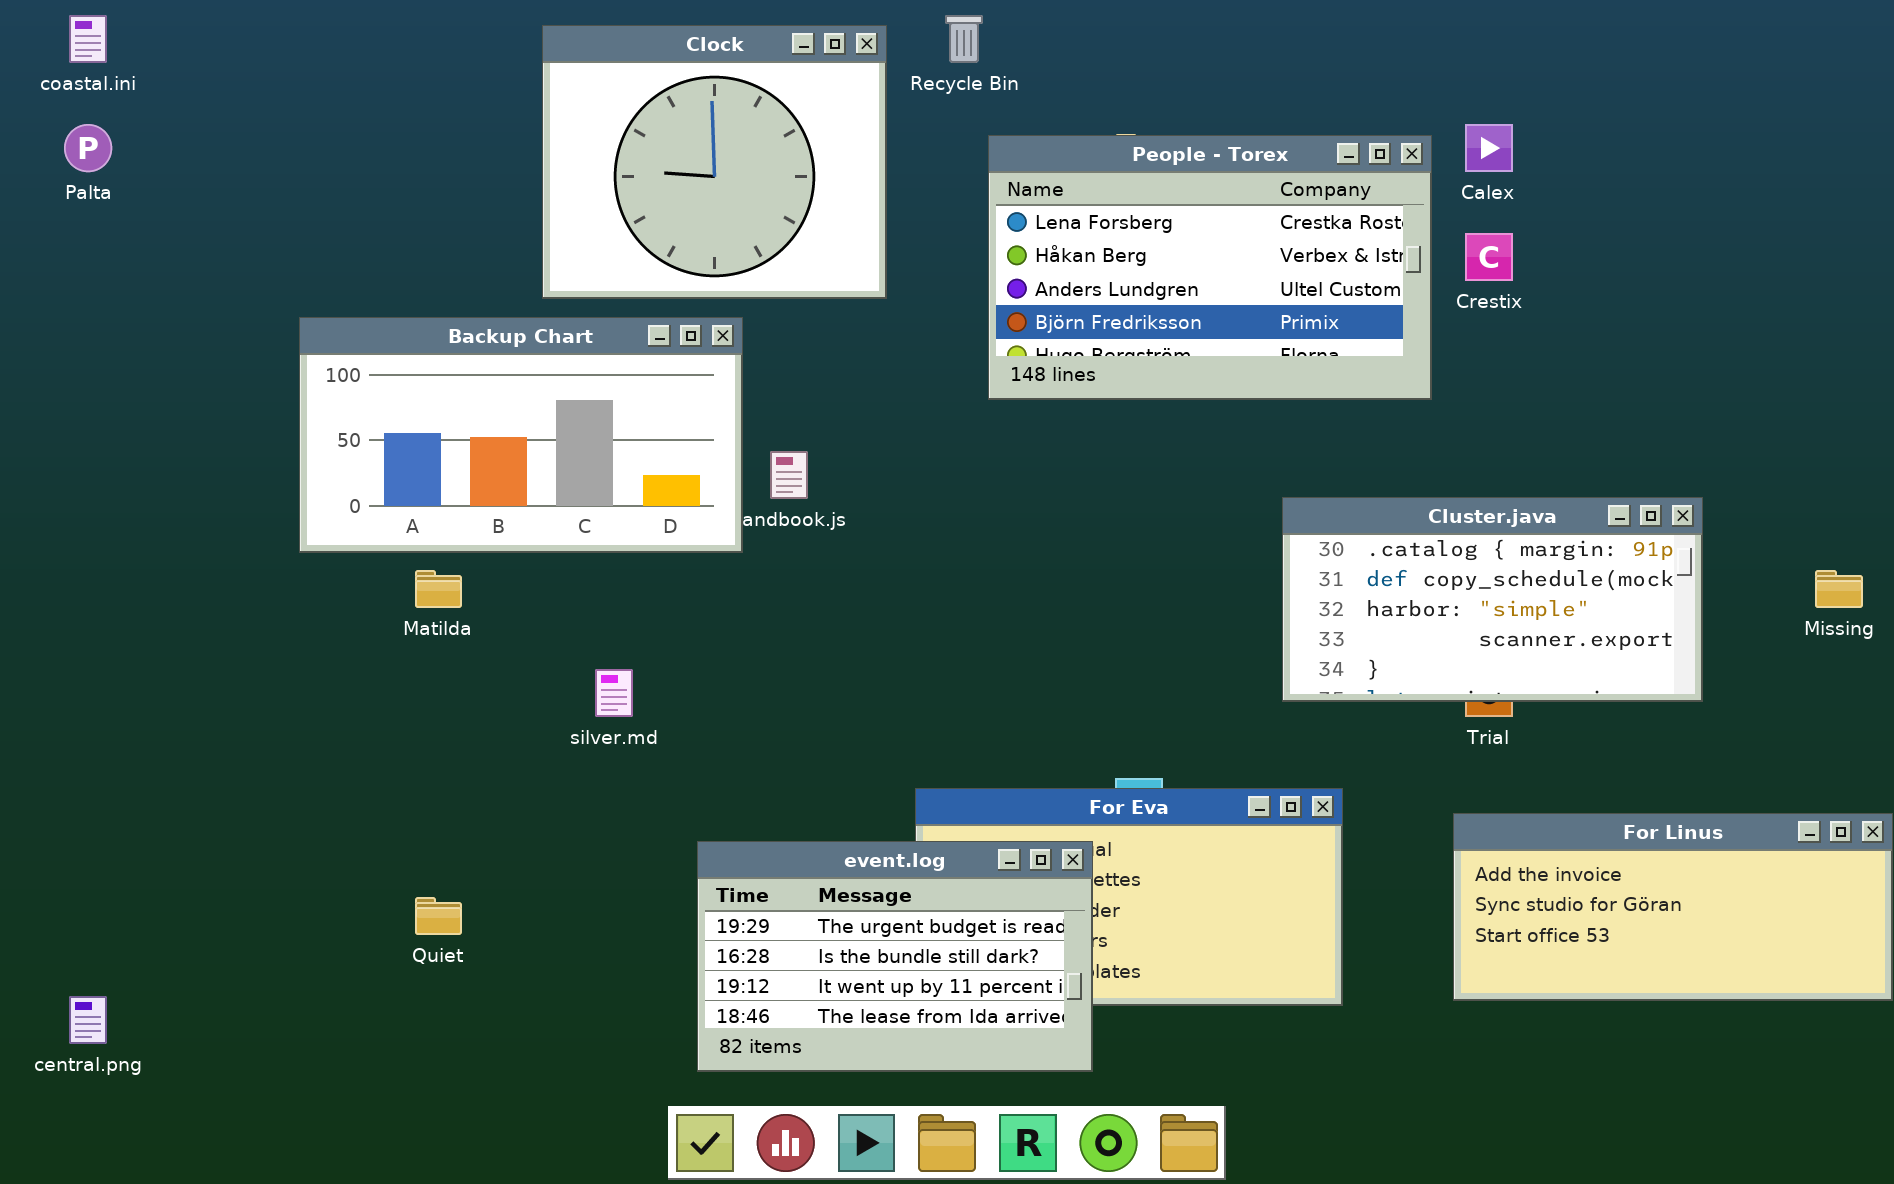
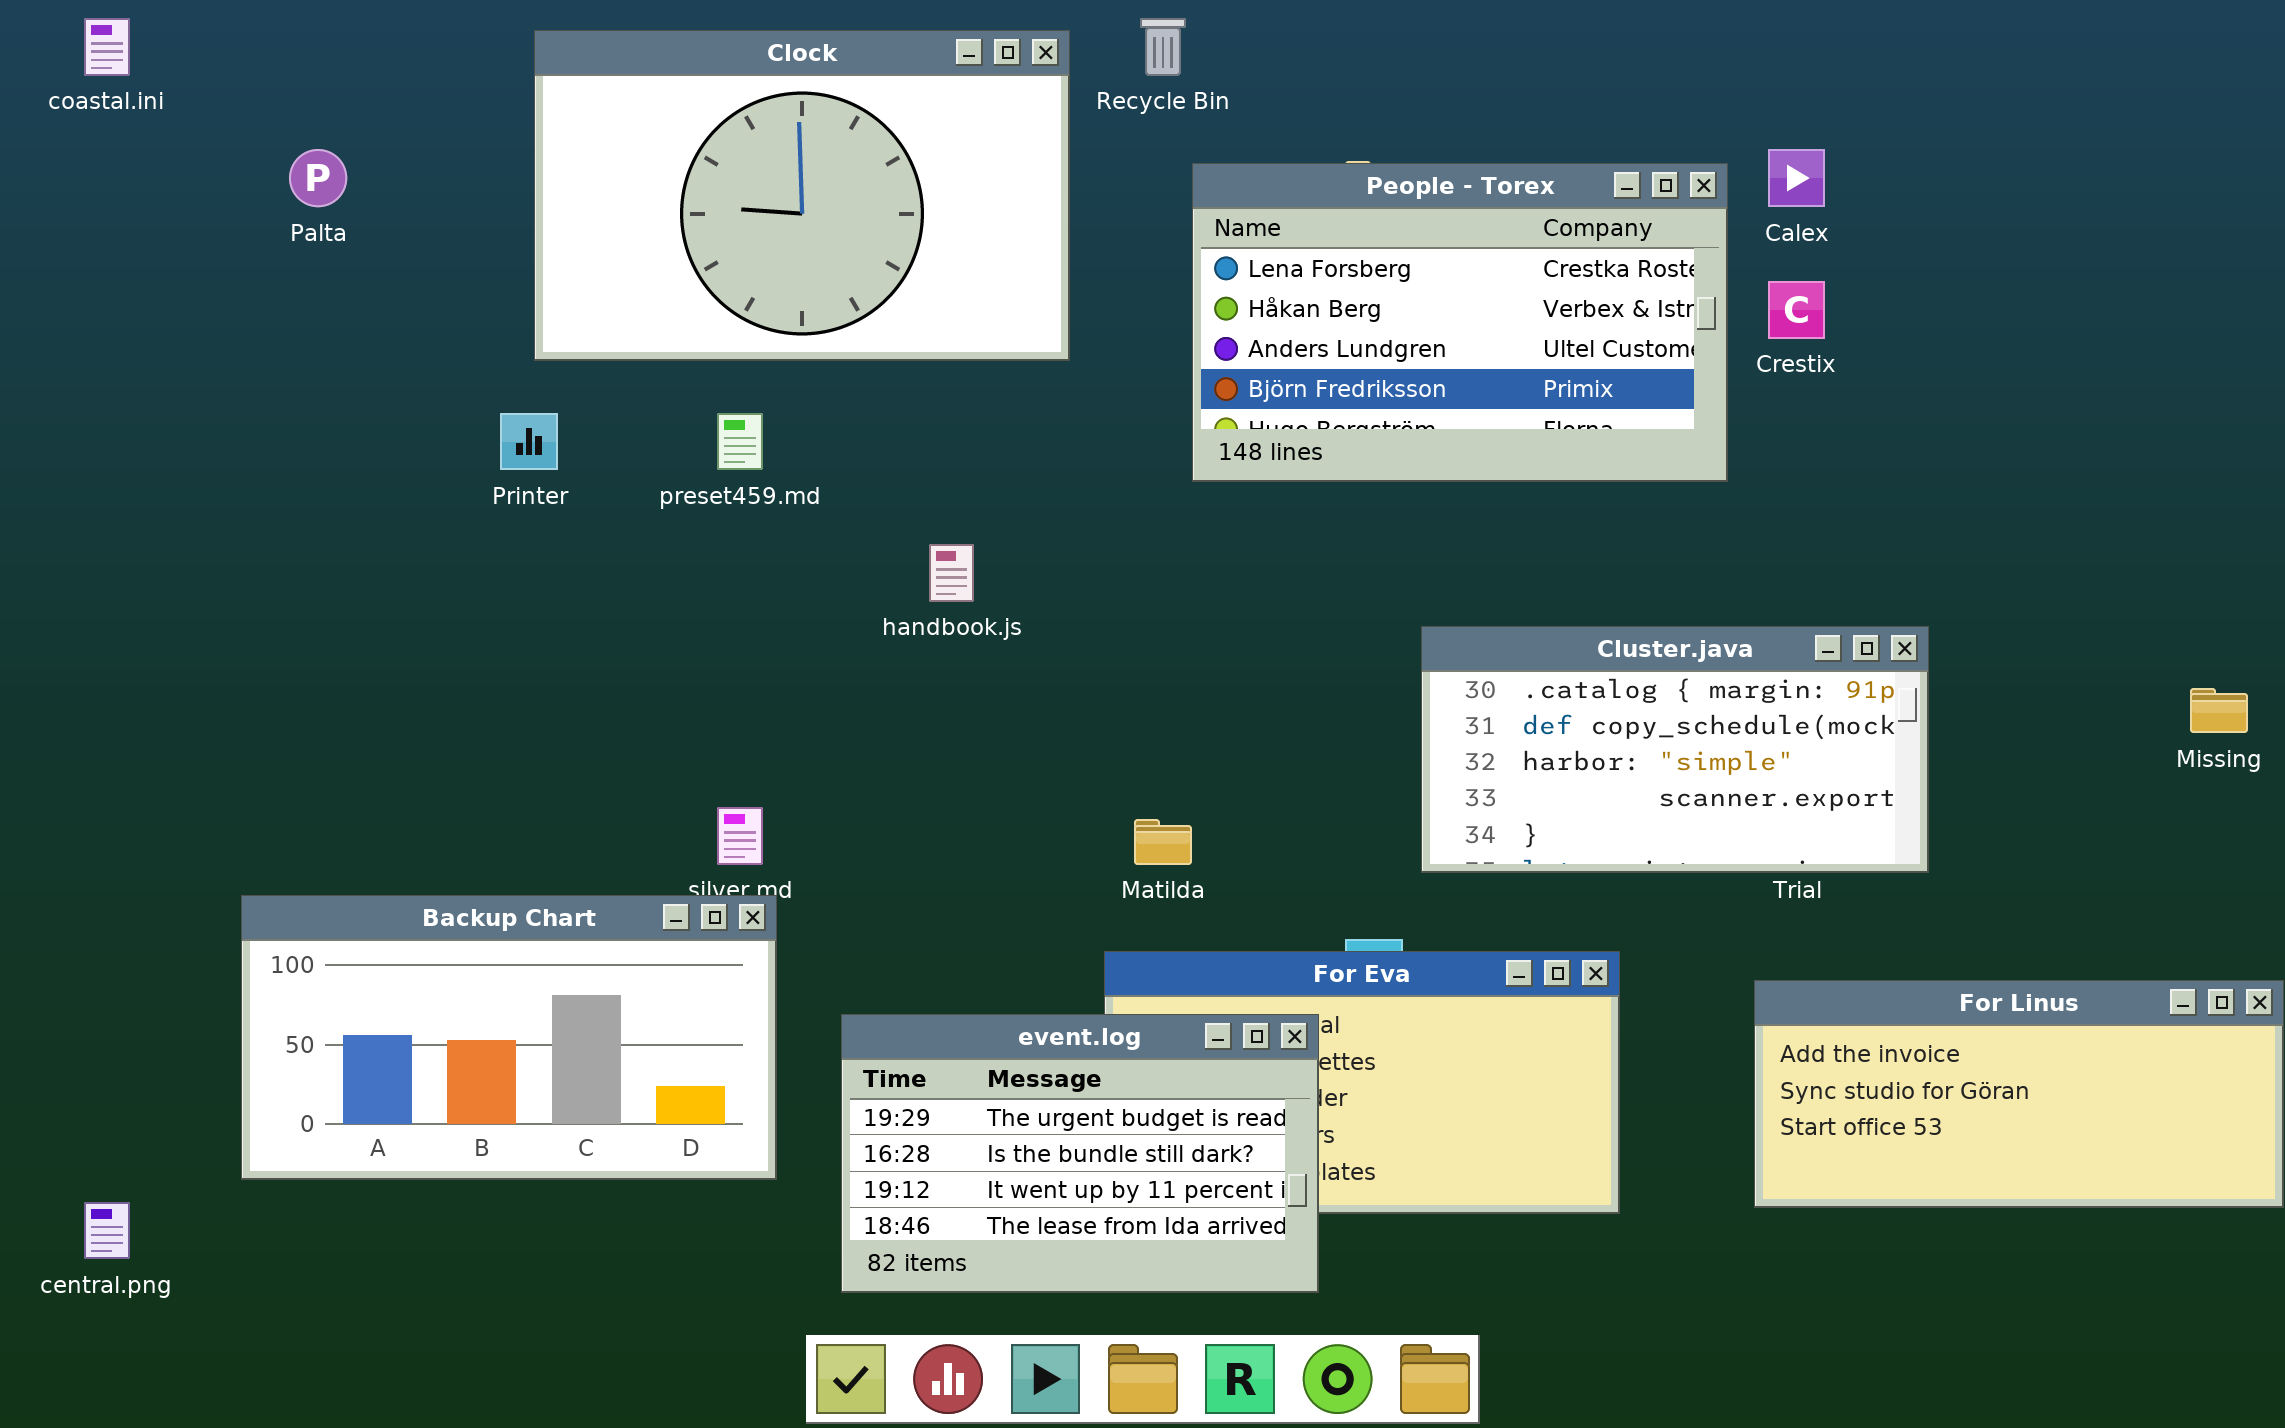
Clock: [542,25,887,299] -> [534,30,1070,361], resized
Palta: [64,124,112,172] -> [289,149,347,207], moved
Backup Chart: [299,317,743,553] -> [241,895,777,1180], moved
Cluster.java: [1282,497,1703,702] -> [1421,626,1929,873], moved
Matilda: [415,570,462,608] -> [1134,819,1192,865], moved

